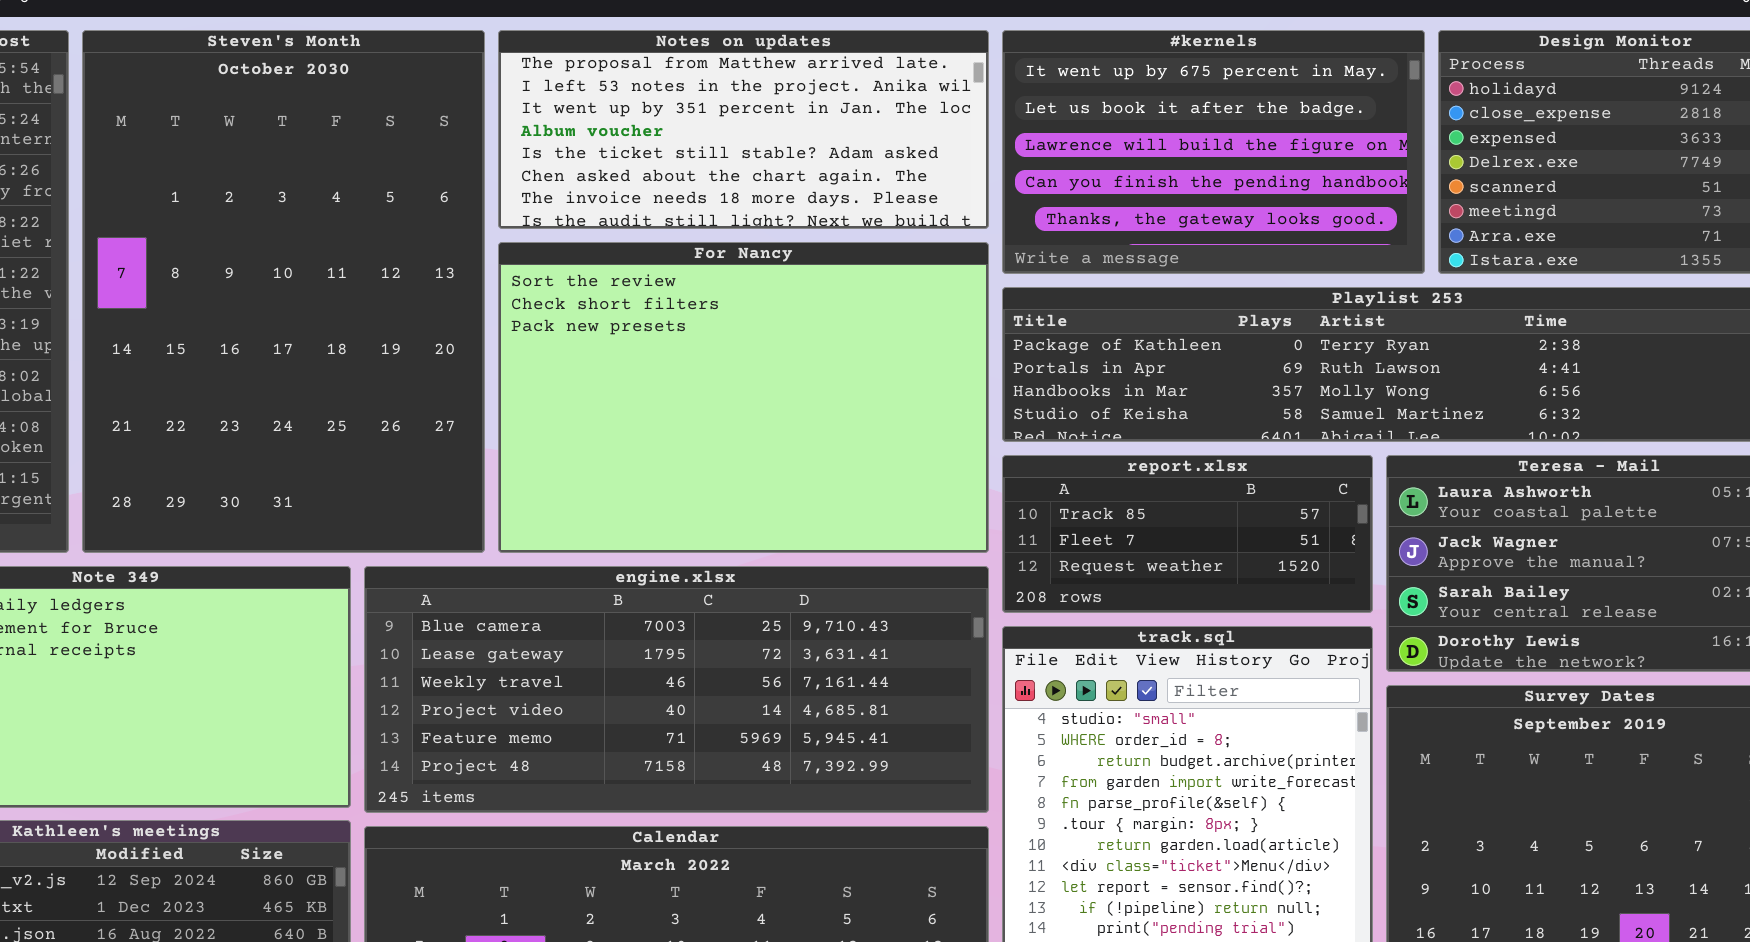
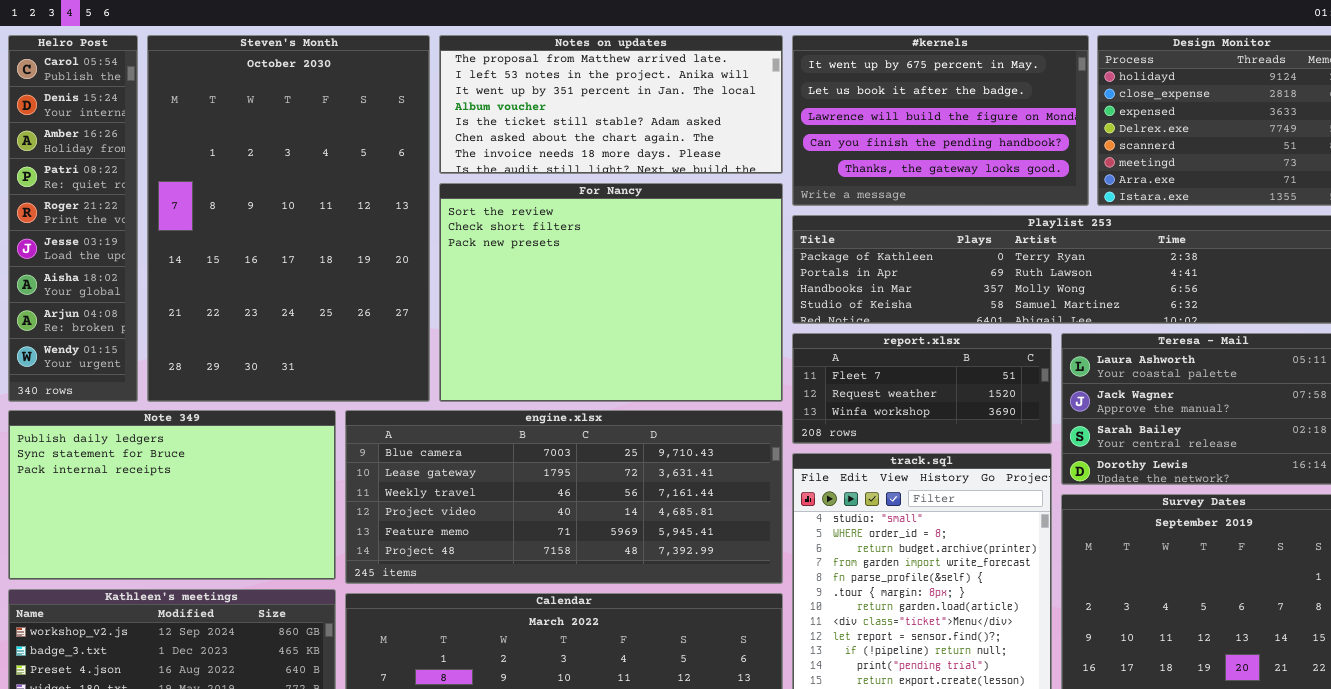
report.xlsx: [1002,455,1373,613] -> [792,333,1052,444], scrolled down 1 row

